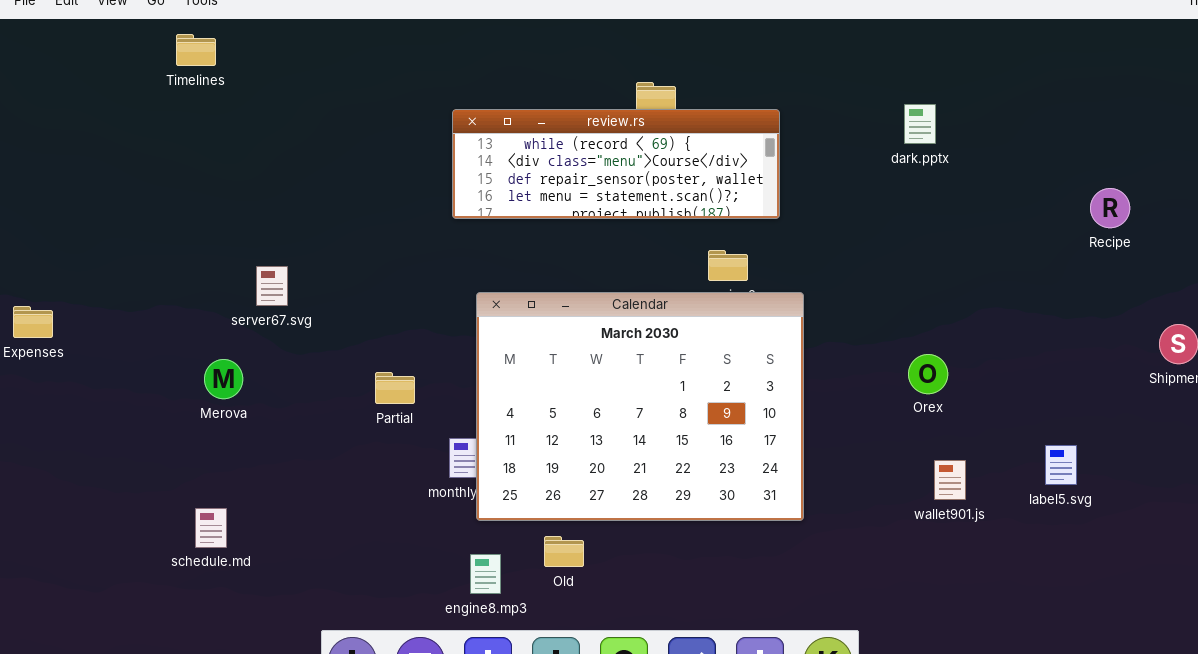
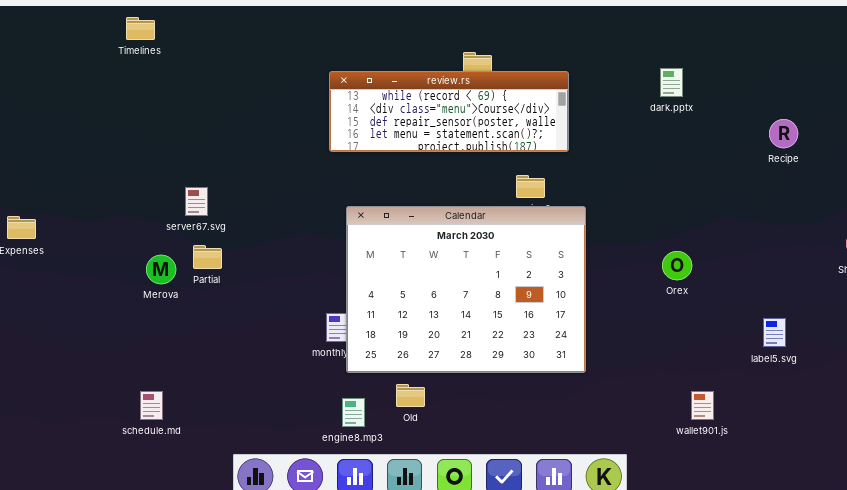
Recipe: [1090,188,1130,228] -> [769,119,798,148], moved
Partial: [375,372,415,404] -> [193,245,222,269], moved
wallet901.js: [934,460,966,500] -> [691,391,714,420], moved
schedule.md: [195,508,227,548] -> [140,391,163,420], moved

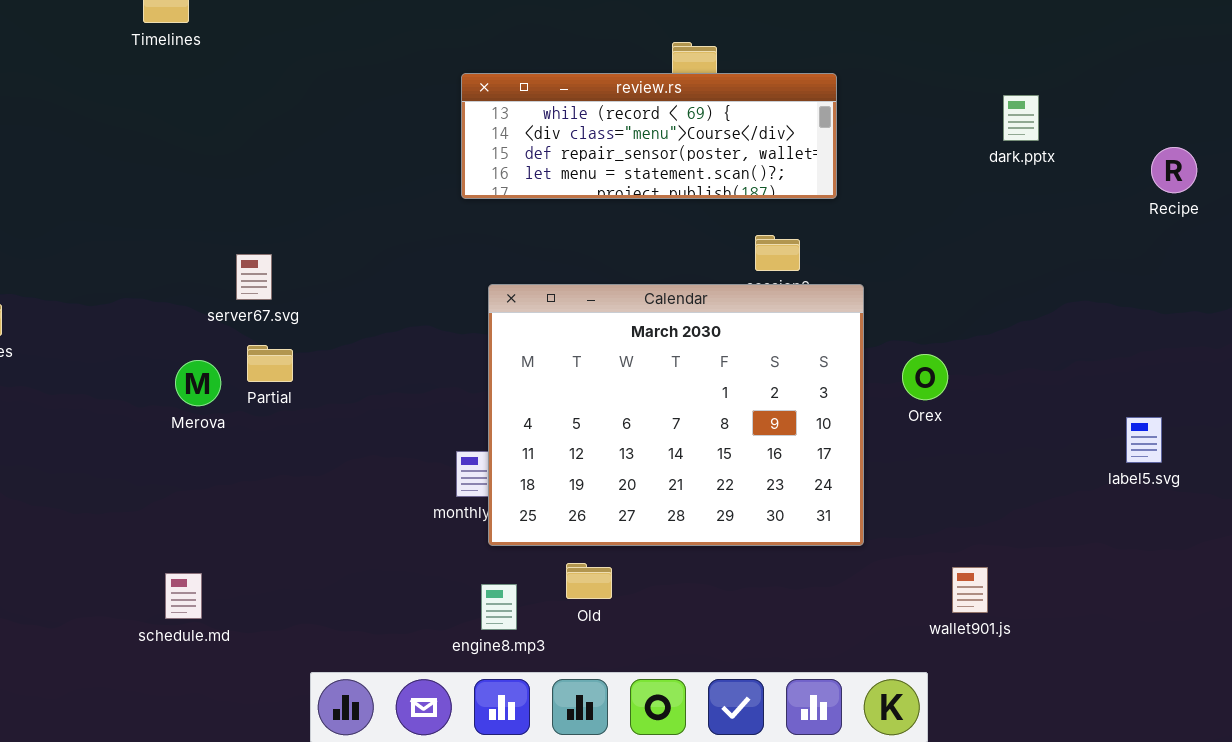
dark.pptx: [660,68,683,97] -> [1003,95,1039,141], moved
Orex: [662,251,692,280] -> [902,354,948,400], moved
label5.svg: [763,318,786,347] -> [1126,417,1162,463], moved
wallet901.js: [691,391,714,420] -> [952,567,988,613], moved

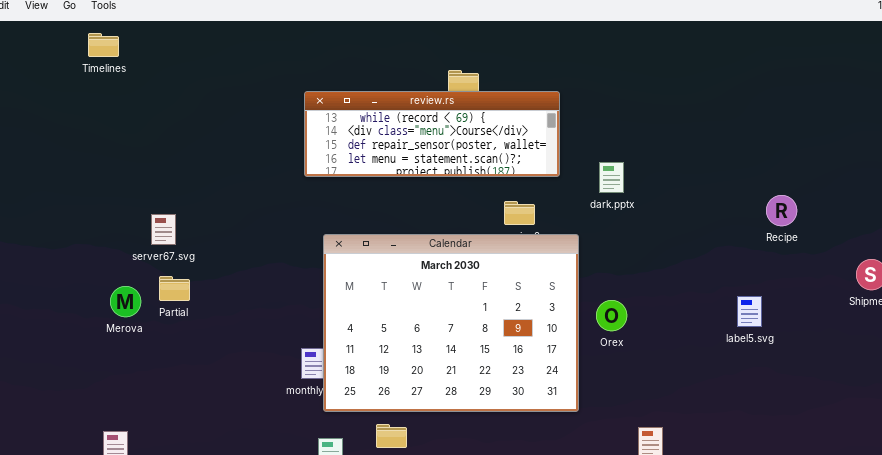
dark.pptx: [1003,95,1039,141] -> [599,162,624,193], moved
Recipe: [1151,147,1197,193] -> [766,195,797,226], moved
Orex: [902,354,948,400] -> [596,300,627,331], moved
label5.svg: [1126,417,1162,463] -> [737,296,762,327], moved

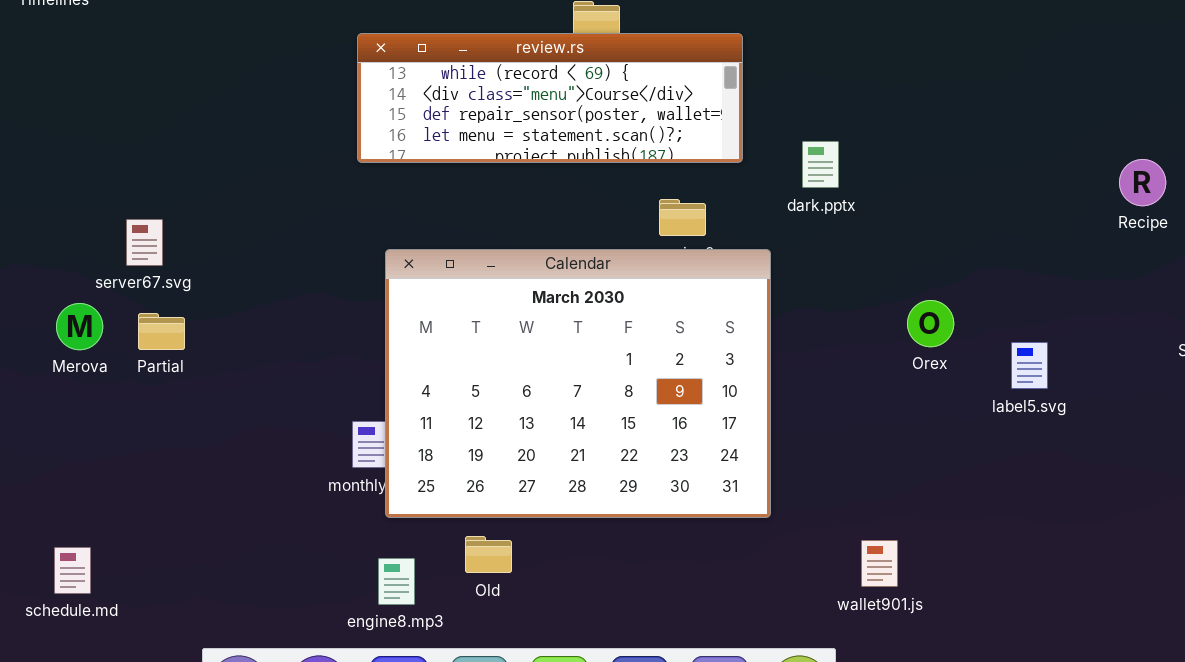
Recipe: [766,195,797,226] -> [1119,159,1166,206], moved
Merova: [110,286,141,317] -> [56,303,103,350], moved
Orex: [596,300,627,331] -> [907,300,954,347], moved

